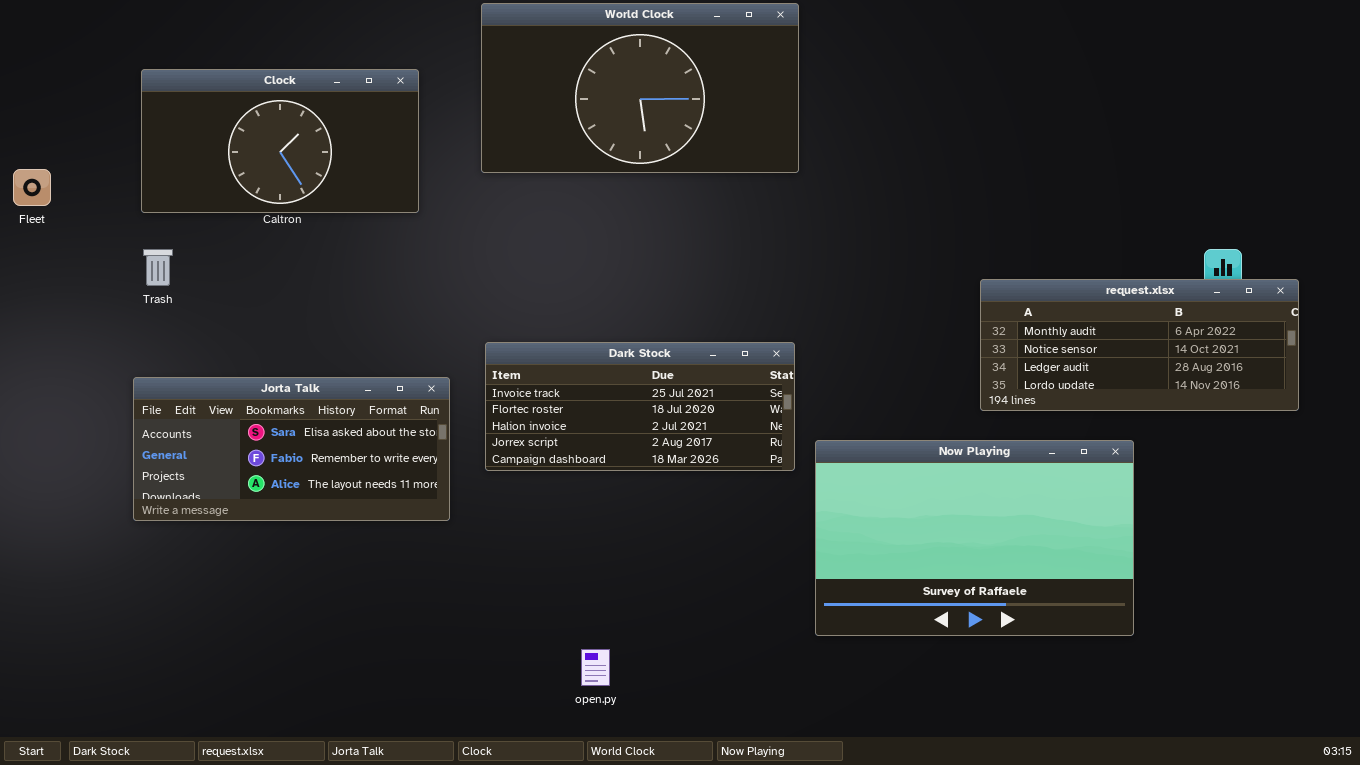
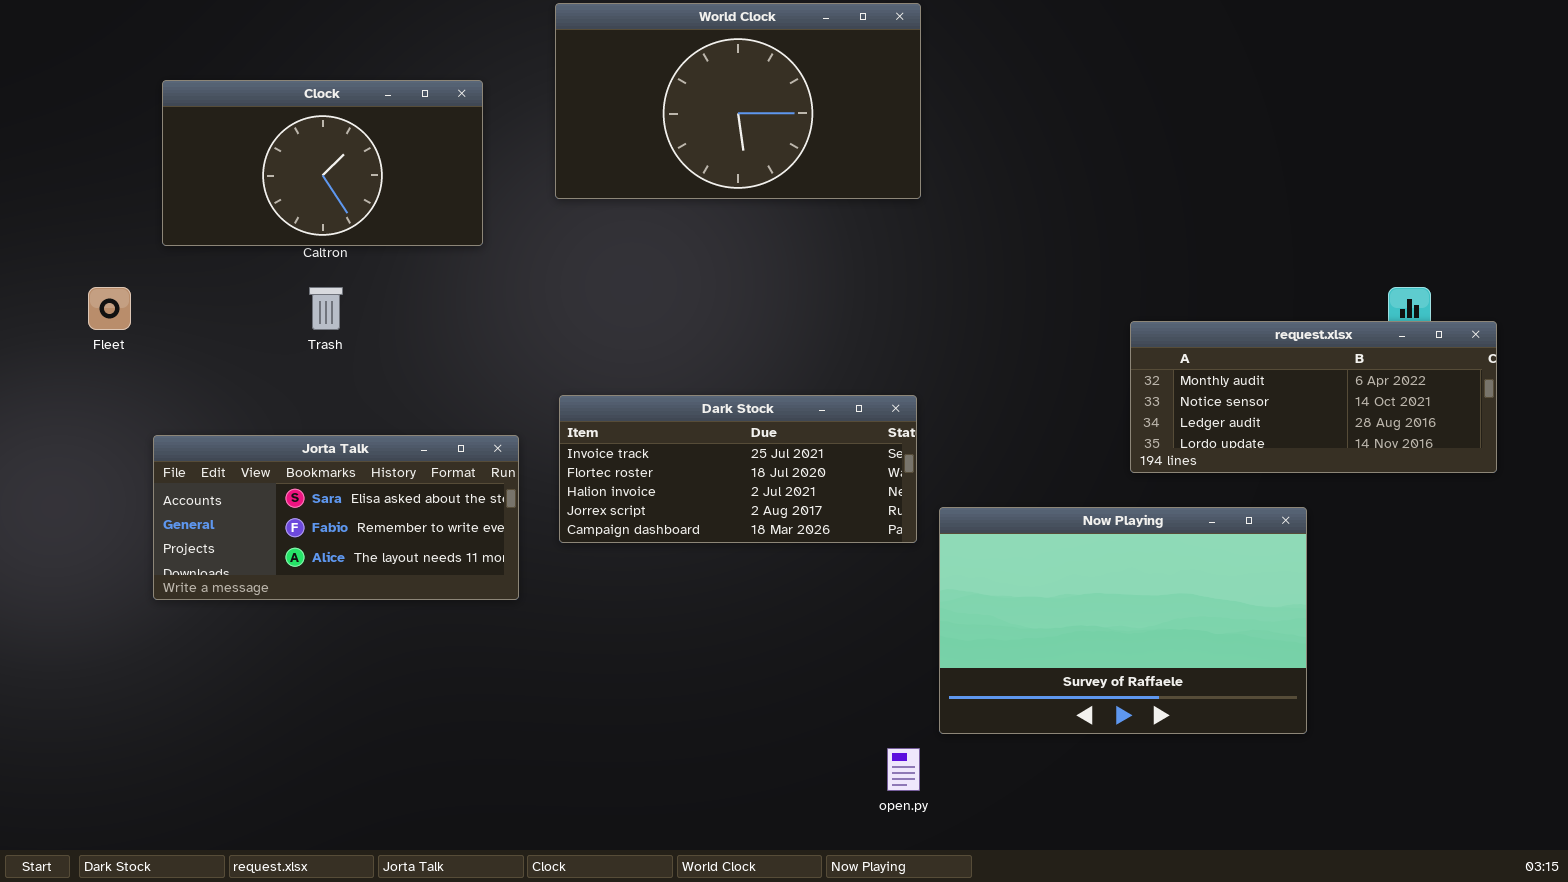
Fleet: [13,169,51,206] -> [88,287,131,330], moved
Trash: [143,249,173,286] -> [309,287,343,330], moved
open.py: [581,649,610,686] -> [887,748,920,791], moved

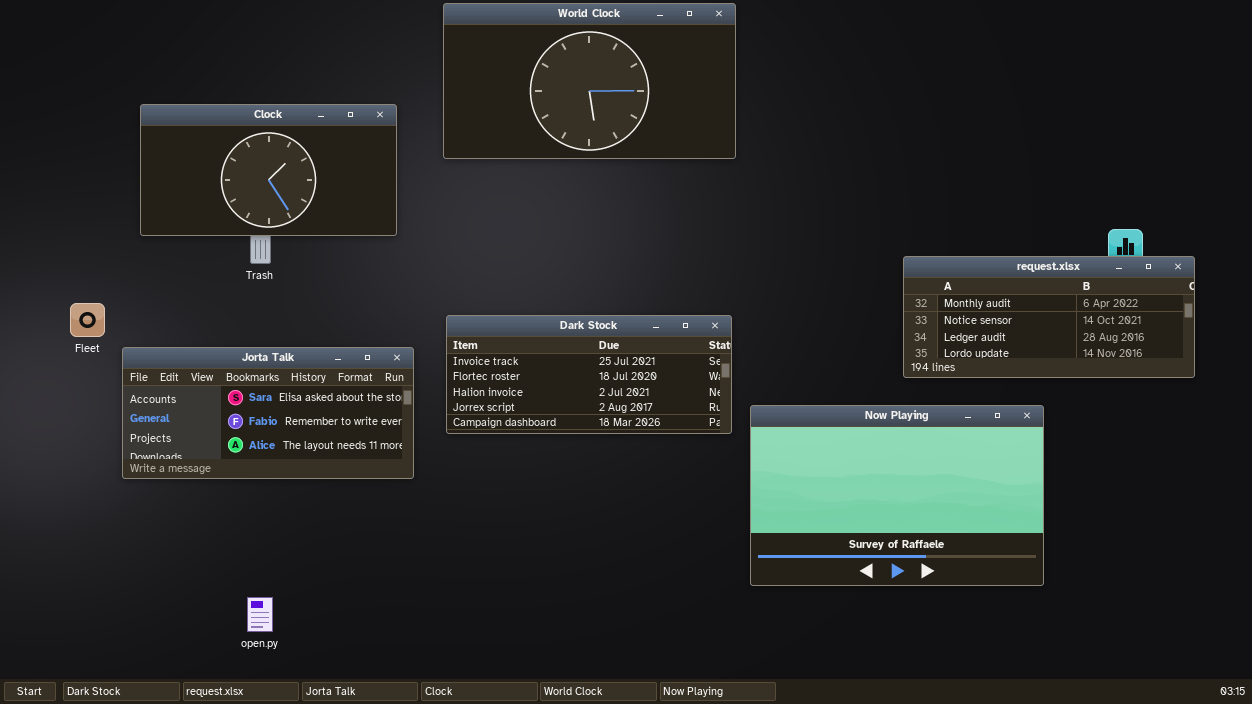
Clock: [162,80,483,246] -> [140,104,397,236], moved
Fleet: [88,287,131,330] -> [70,303,105,337], moved
open.py: [887,748,920,791] -> [247,597,273,632], moved

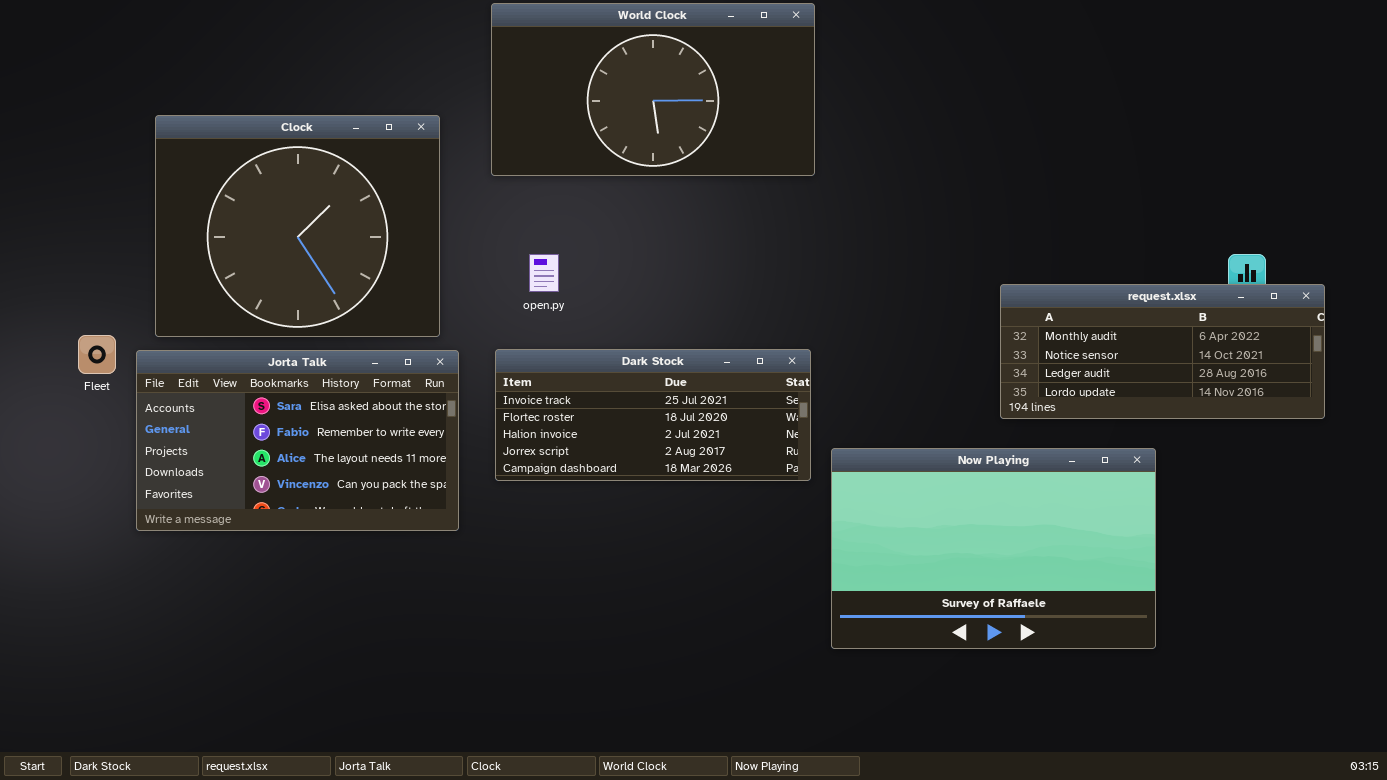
Clock: [140,104,397,236] -> [155,115,440,337], resized
Jorta Talk: [122,347,414,479] -> [136,350,459,531], resized
open.py: [247,597,273,632] -> [529,254,559,292], moved

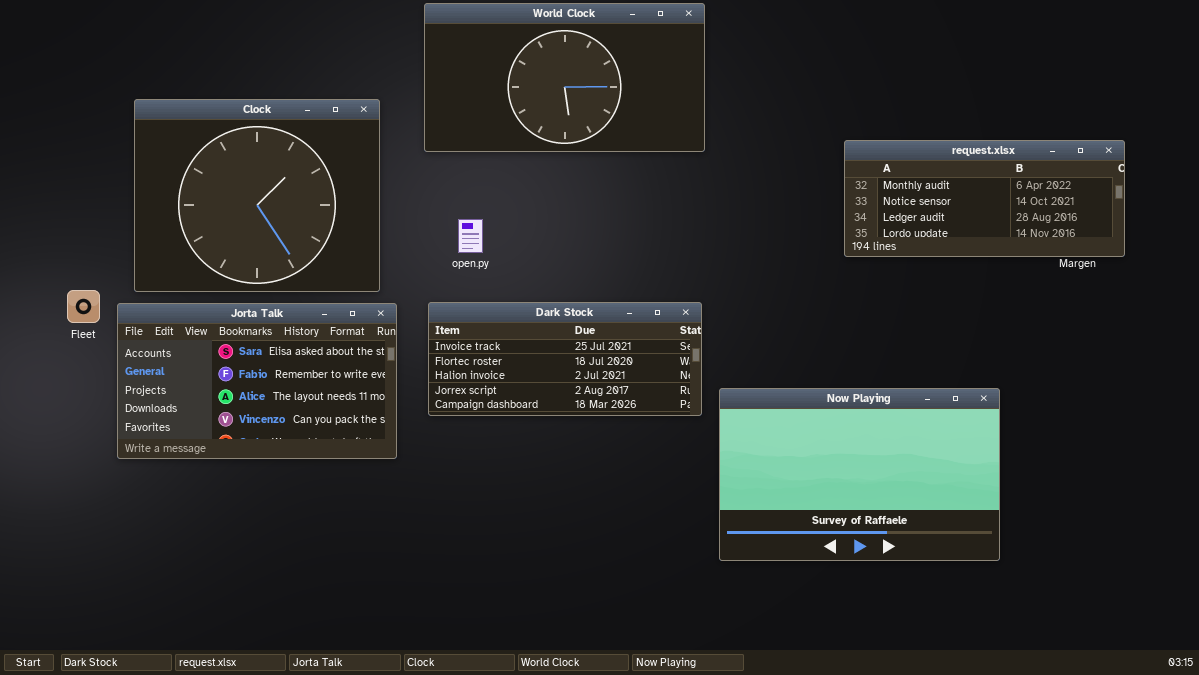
request.xlsx: [1000,284,1325,419] -> [844,140,1125,257], moved

